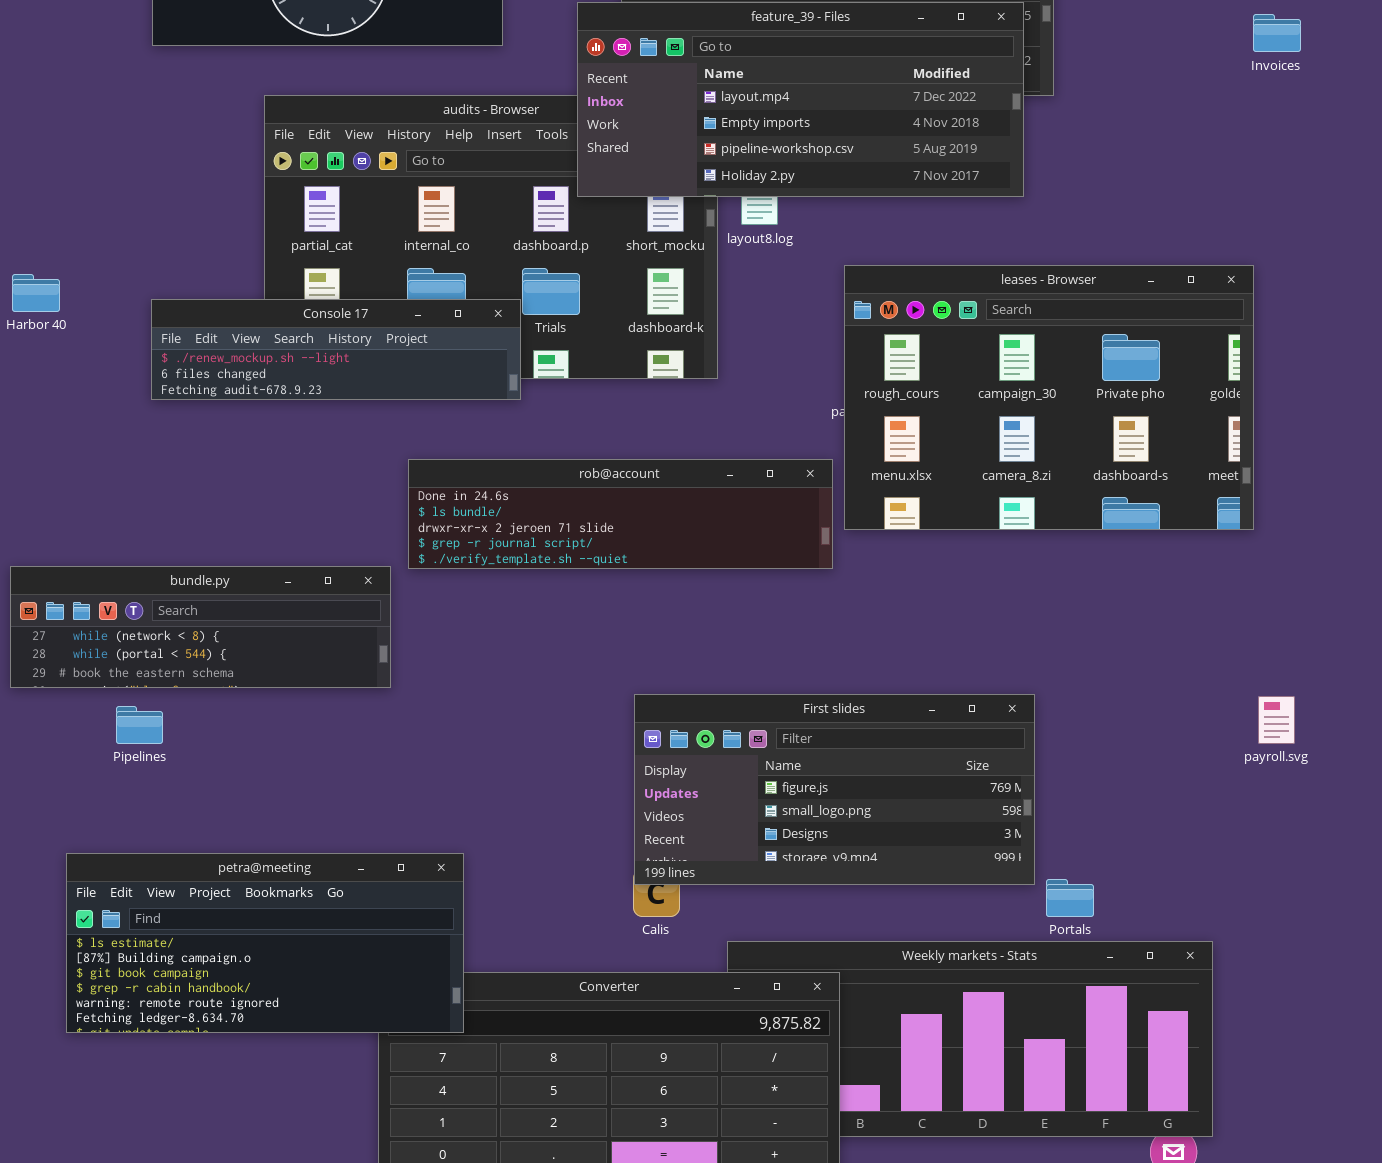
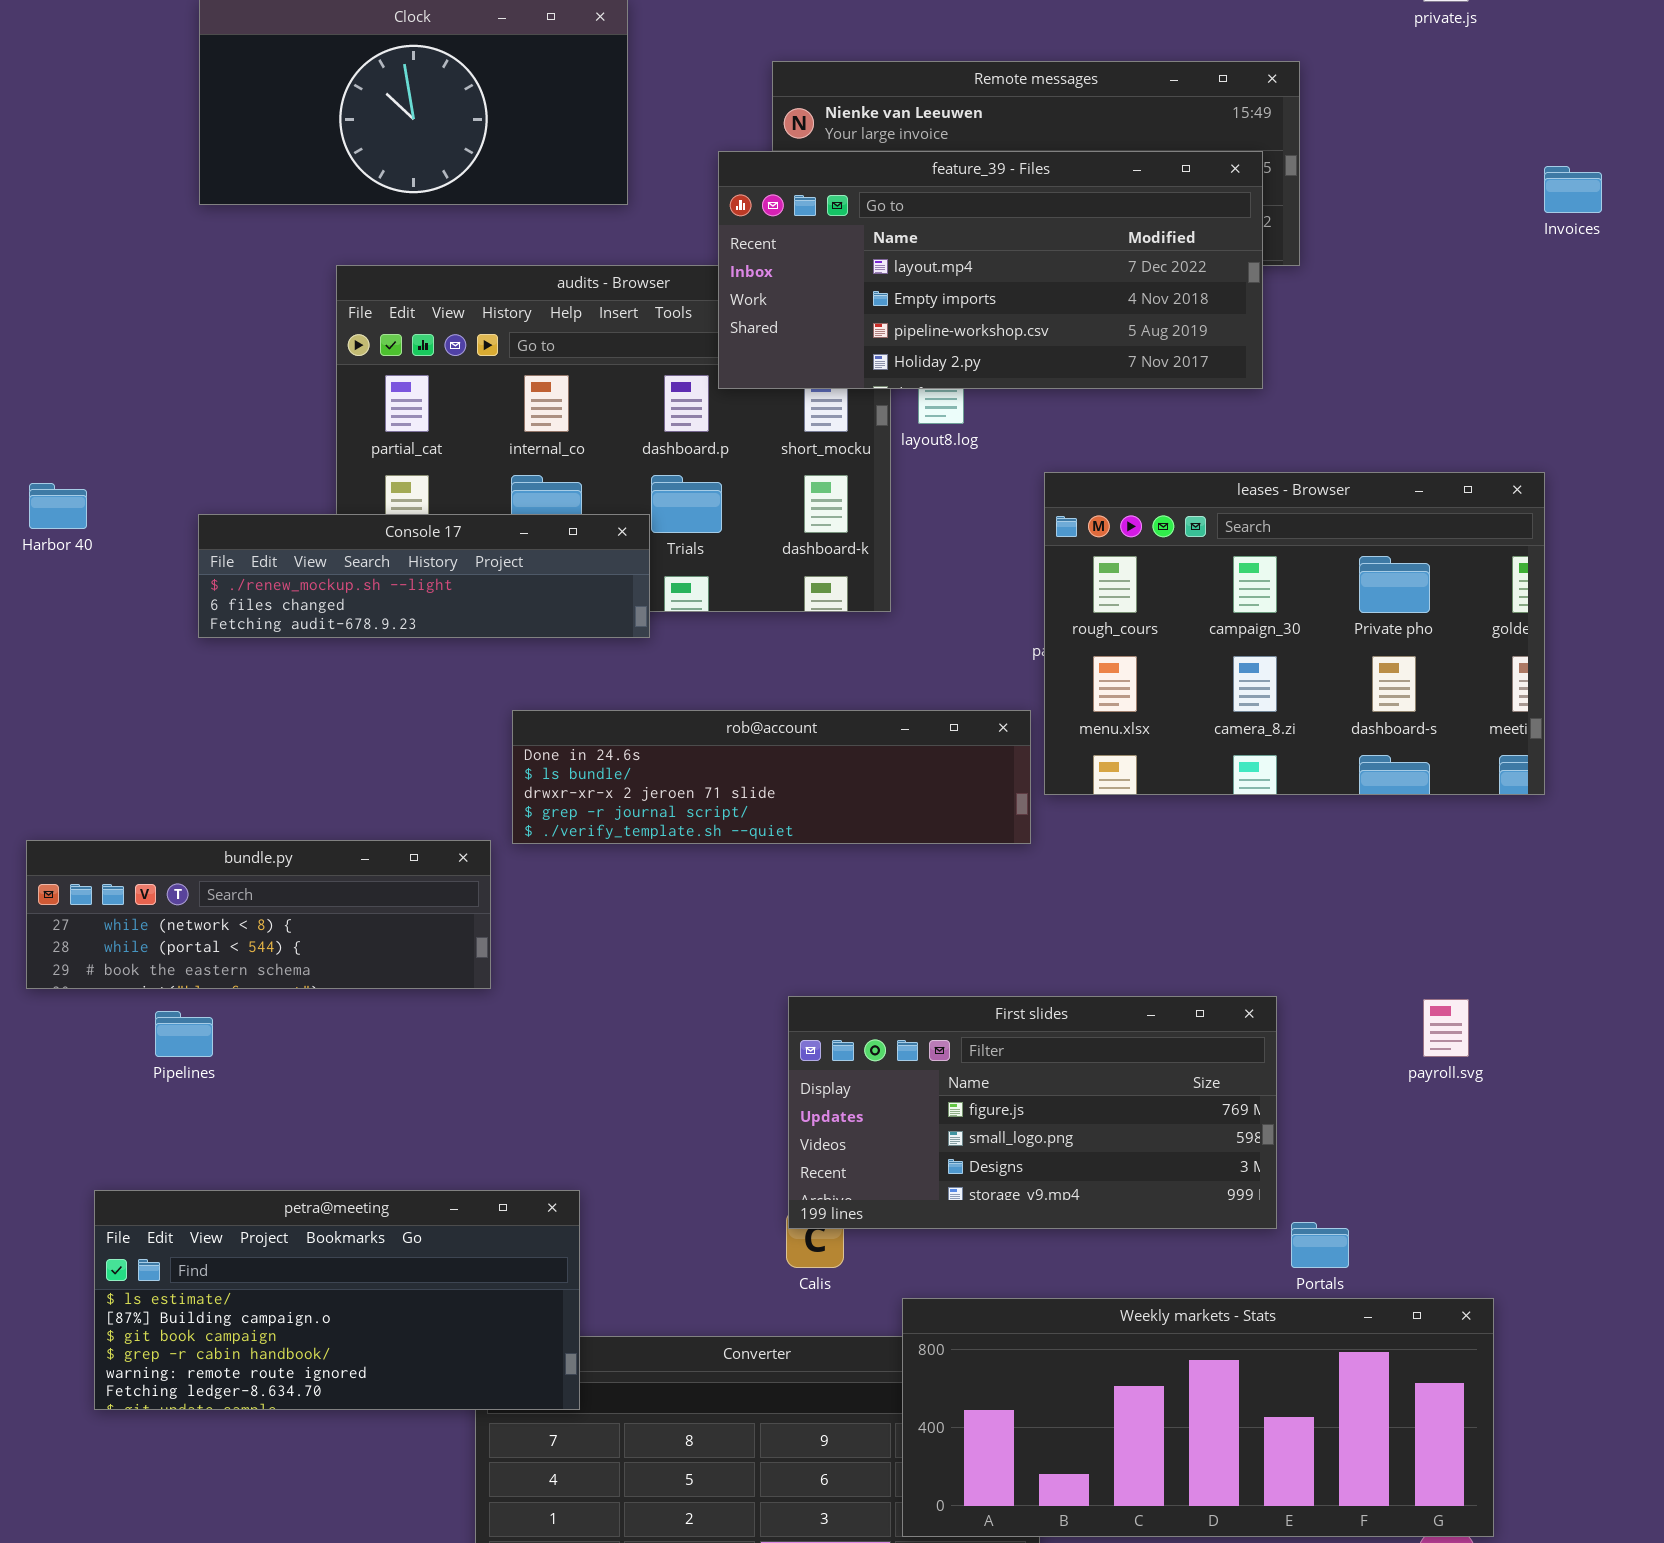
payroll.svg: [1258,696,1295,744] -> [1423,999,1469,1057], moved
Weekly markets - Stats: [727,941,1213,1137] -> [902,1298,1494,1537], raised

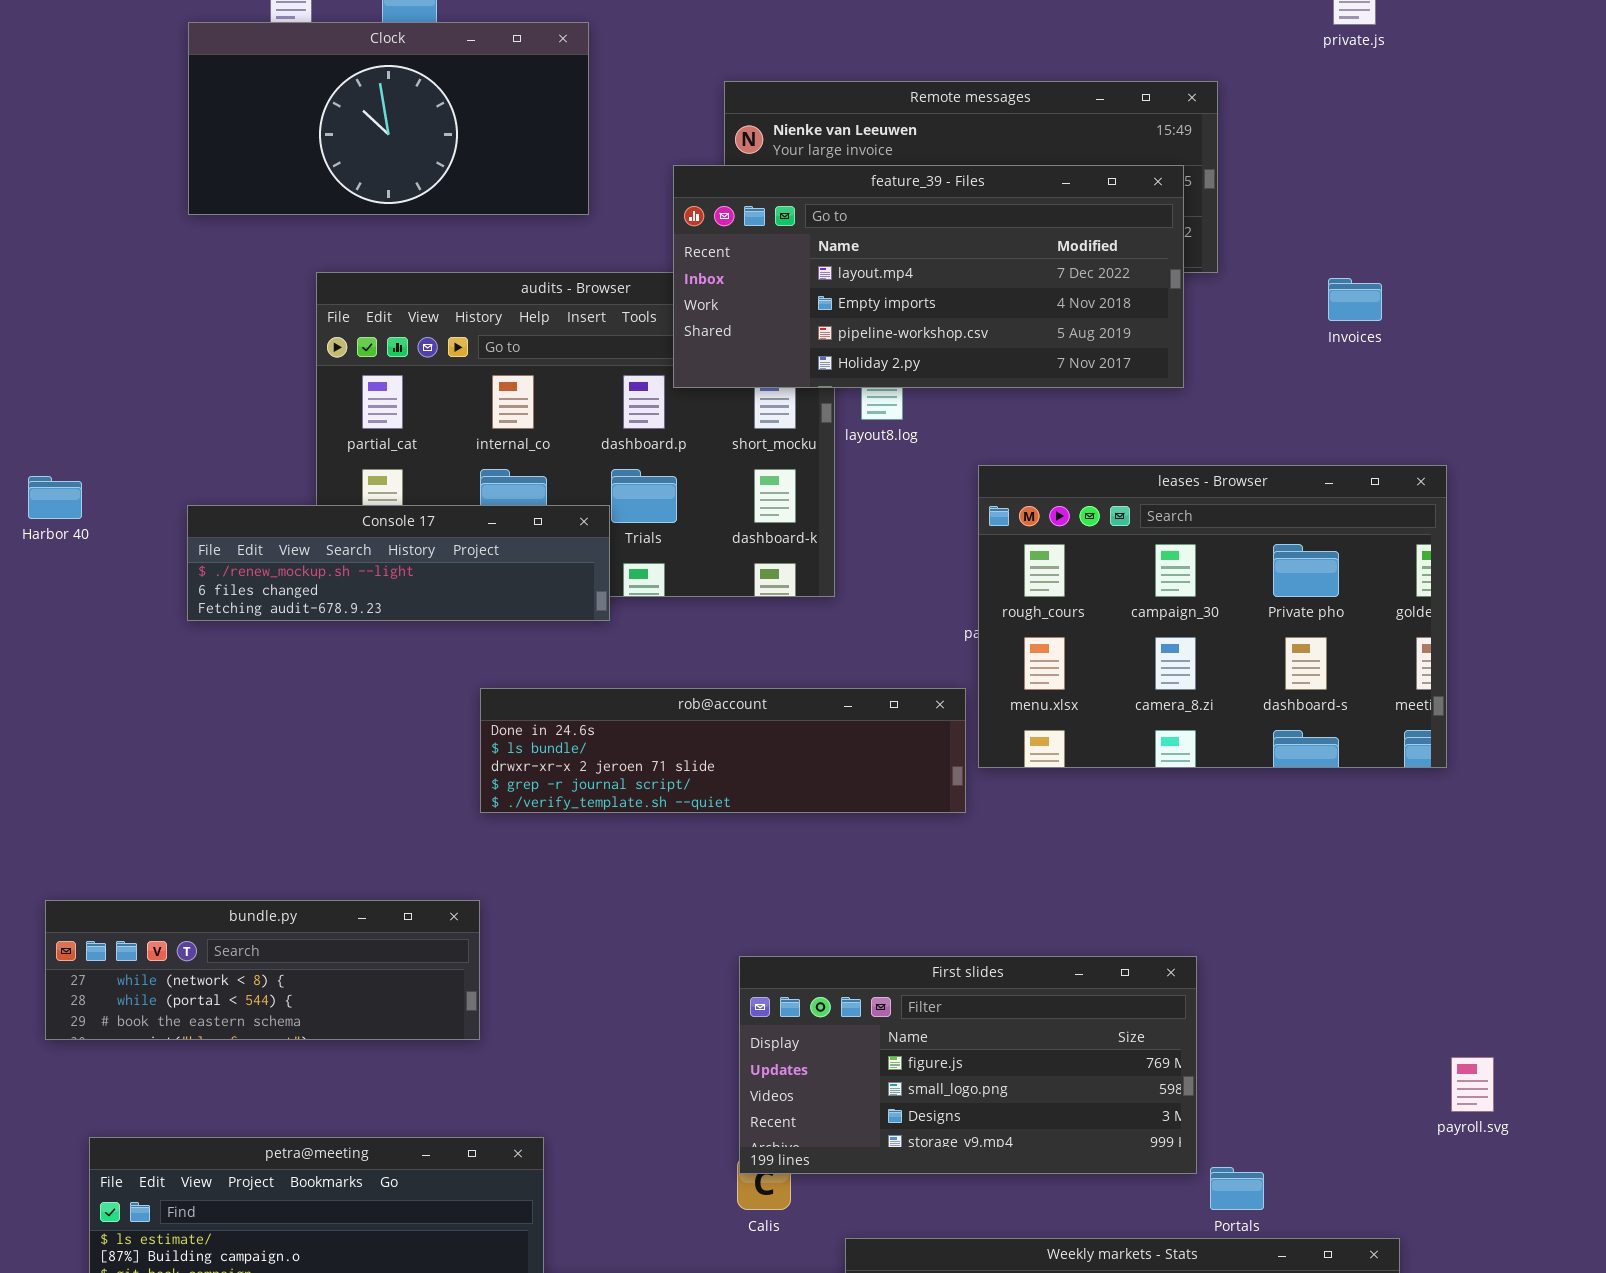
Invoices: [1544,166,1602,213] -> [1328,278,1382,321], moved
bundle.py: [26,840,491,989] -> [45,900,480,1040], moved
payroll.svg: [1423,999,1469,1057] -> [1451,1057,1494,1112], moved

